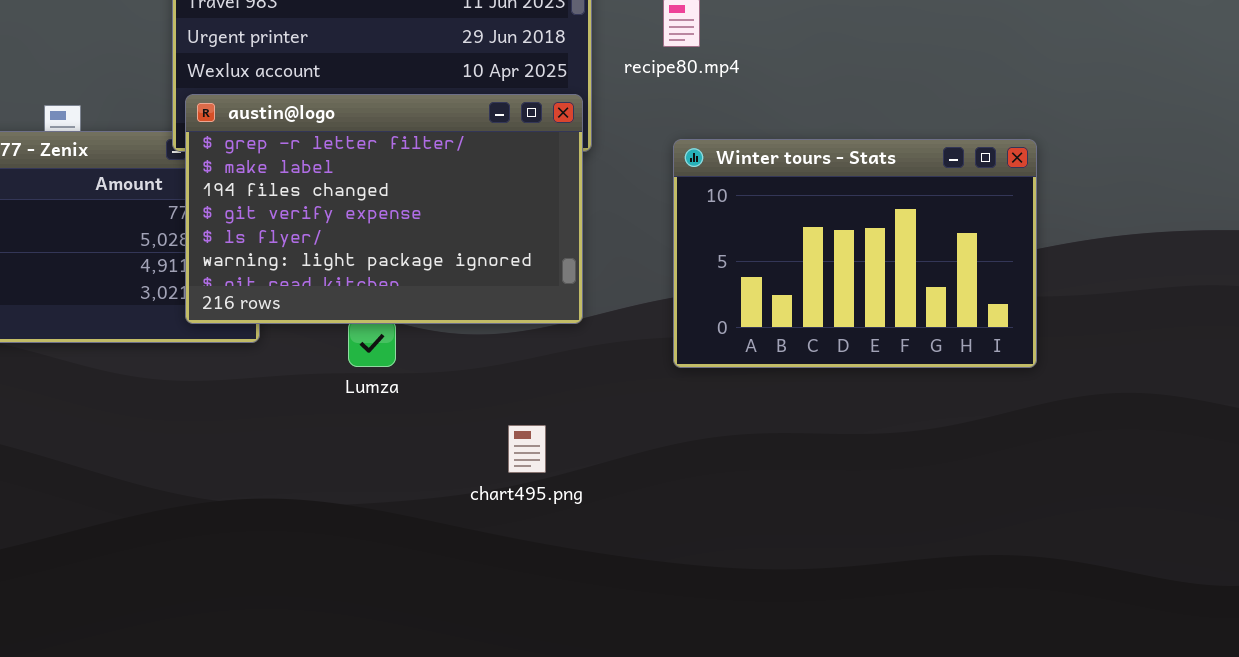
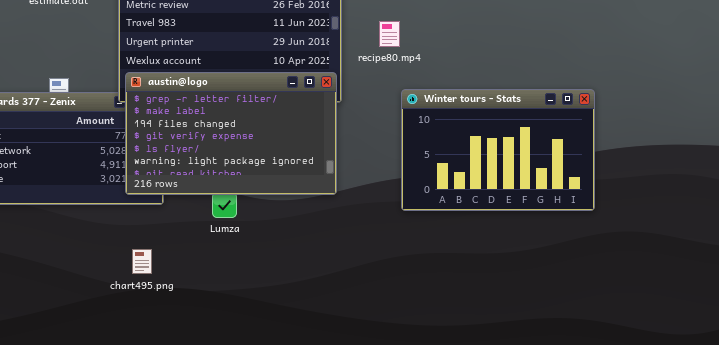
Winter tours - Stats: [673,139,1037,368] -> [401,89,595,211], moved
chart495.png: [508,425,546,473] -> [132,249,152,274], moved

